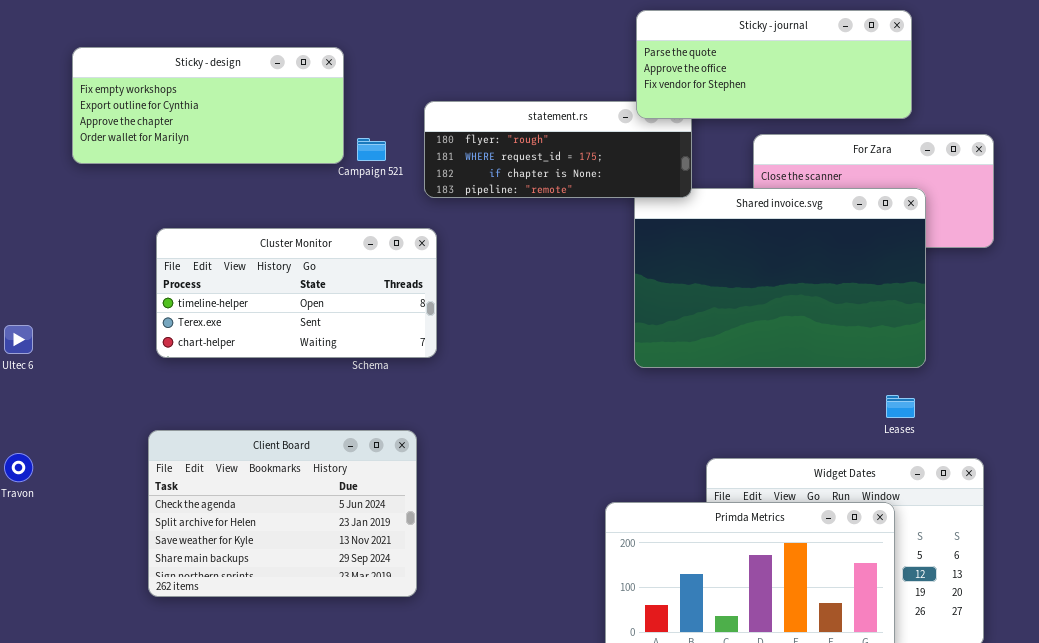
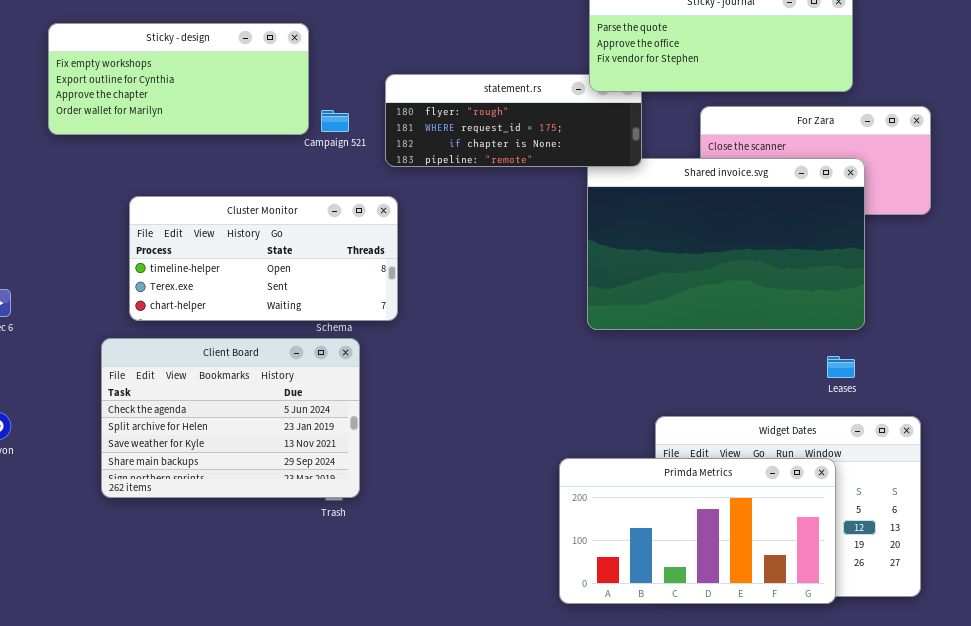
Client Board: [148,430,417,597] -> [101,338,360,498], moved

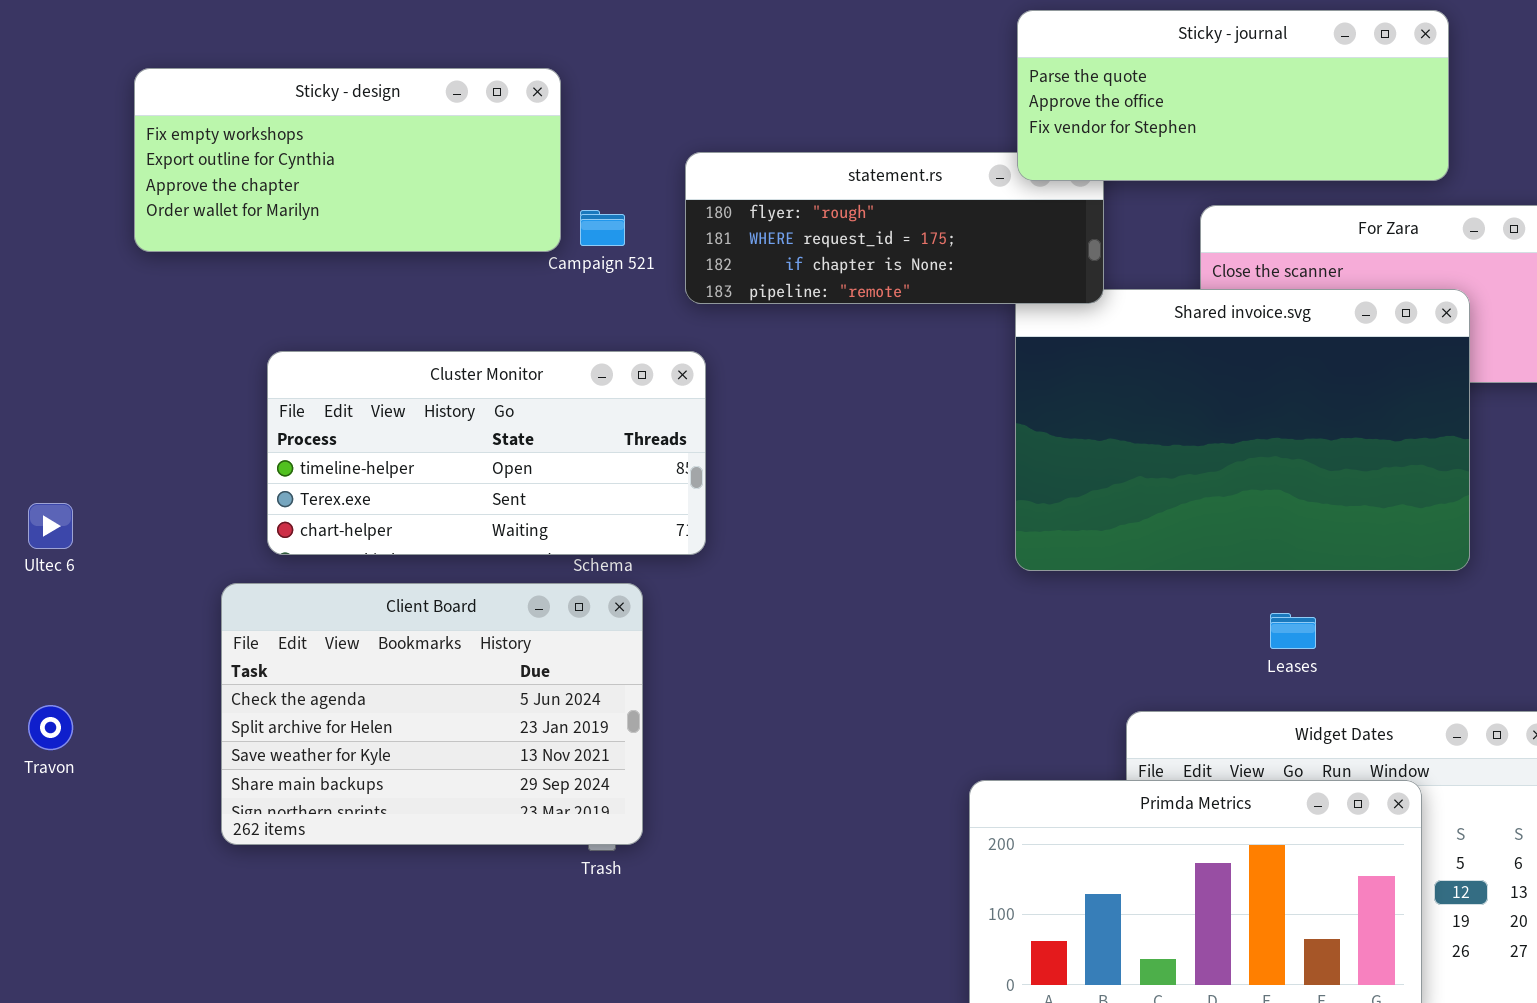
Leases: [827,356,855,378] -> [1270,613,1316,649], moved

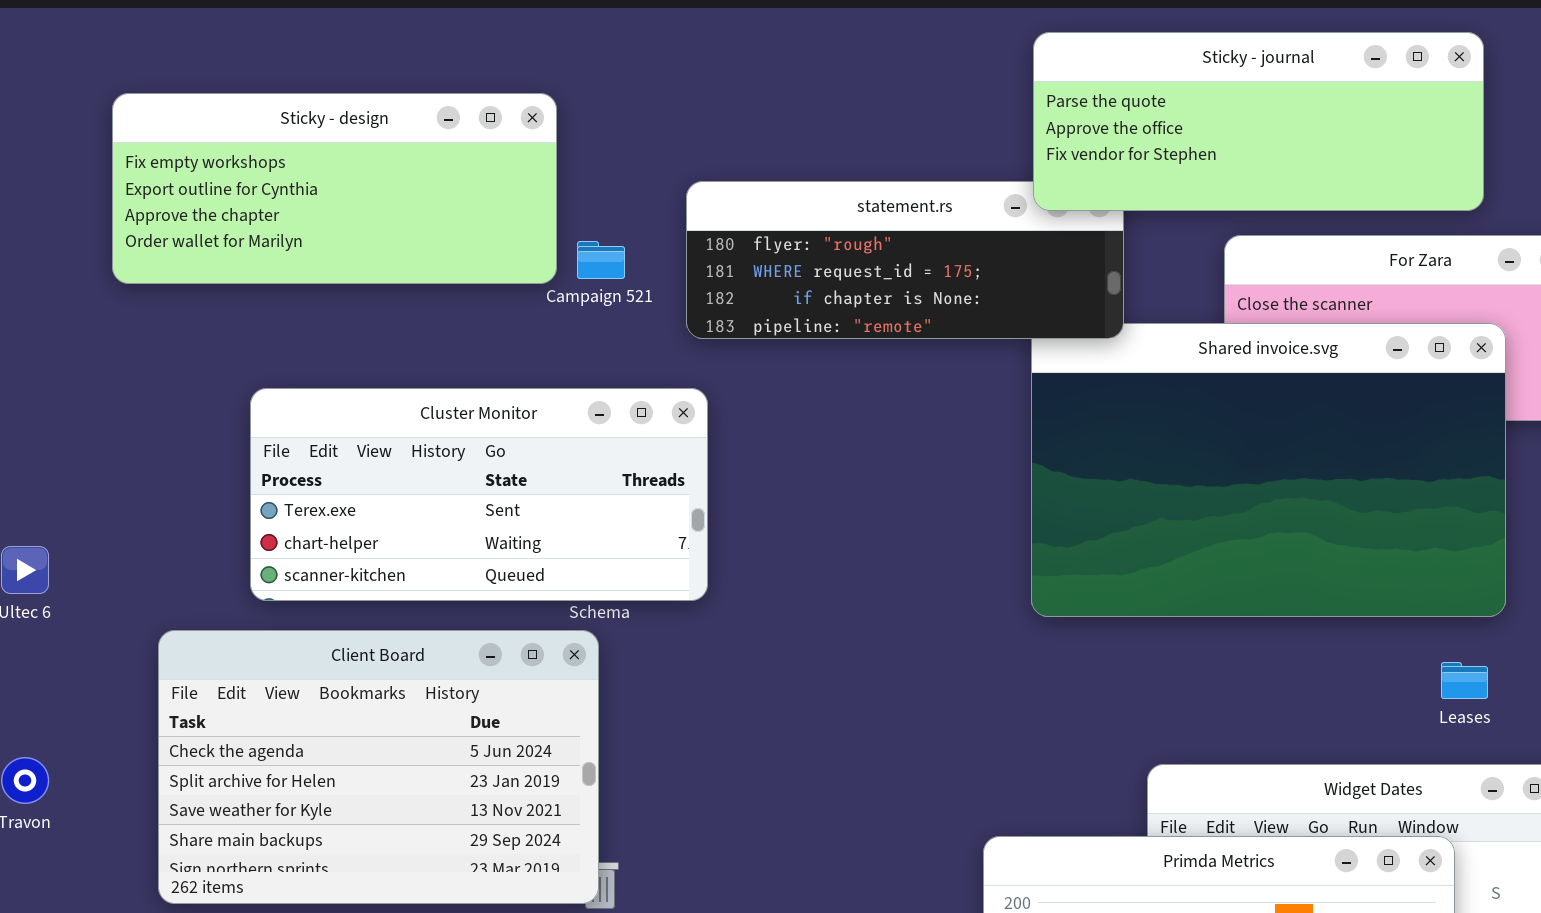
Cluster Monitor: [267,351,706,555] -> [250,388,708,601], scrolled down 1 row
Client Board: [221,583,643,845] -> [158,630,599,904], moved
Leases: [1270,613,1316,649] -> [1441,662,1488,699], moved

